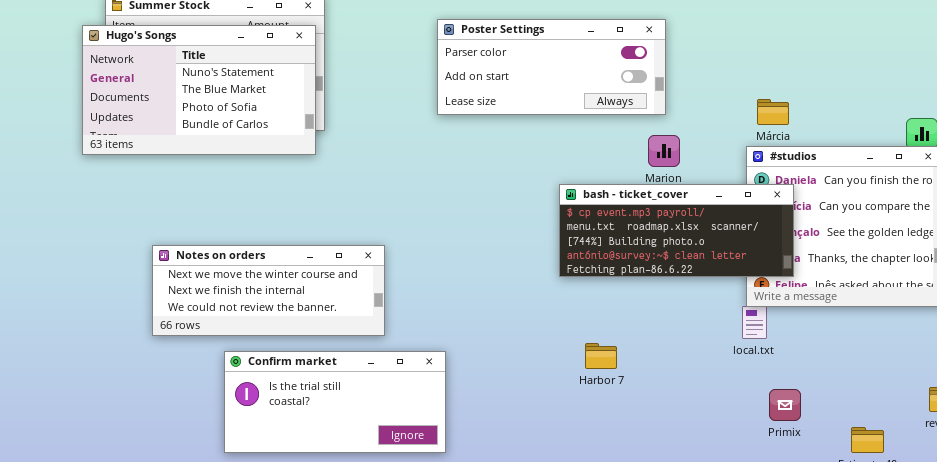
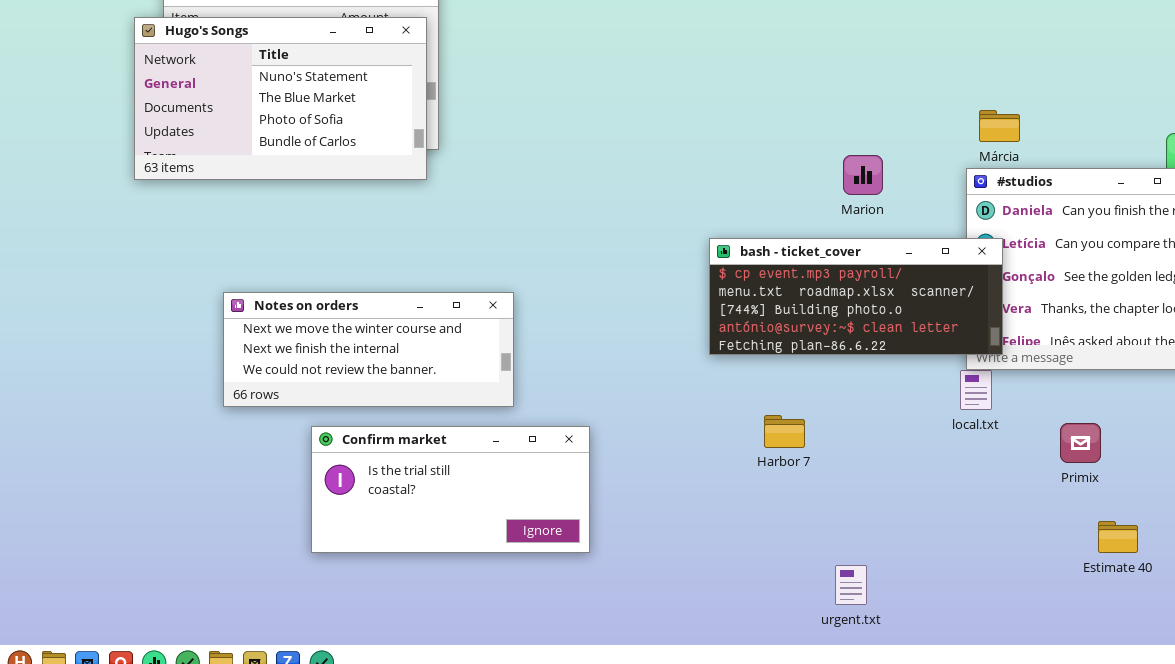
Poster Settings: [437,19,666,115] -> none, closed
bash - ticket_cover: [559,184,794,277] -> [709,238,1003,355], moved
Primix: [769,389,801,421] -> [1060,423,1101,463], moved

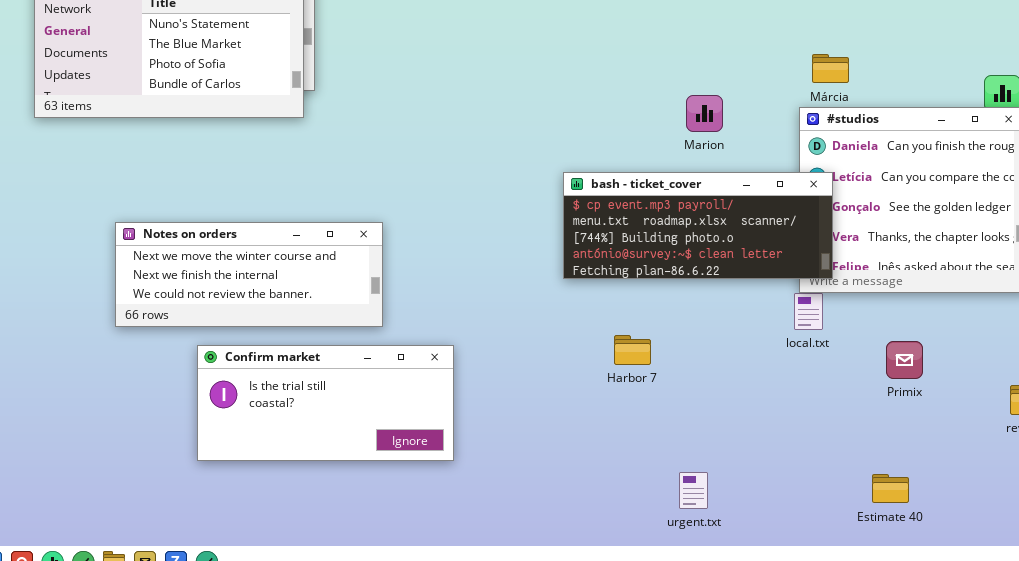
Estimate 40: [1098,521,1138,553] -> [872,474,909,503], moved

